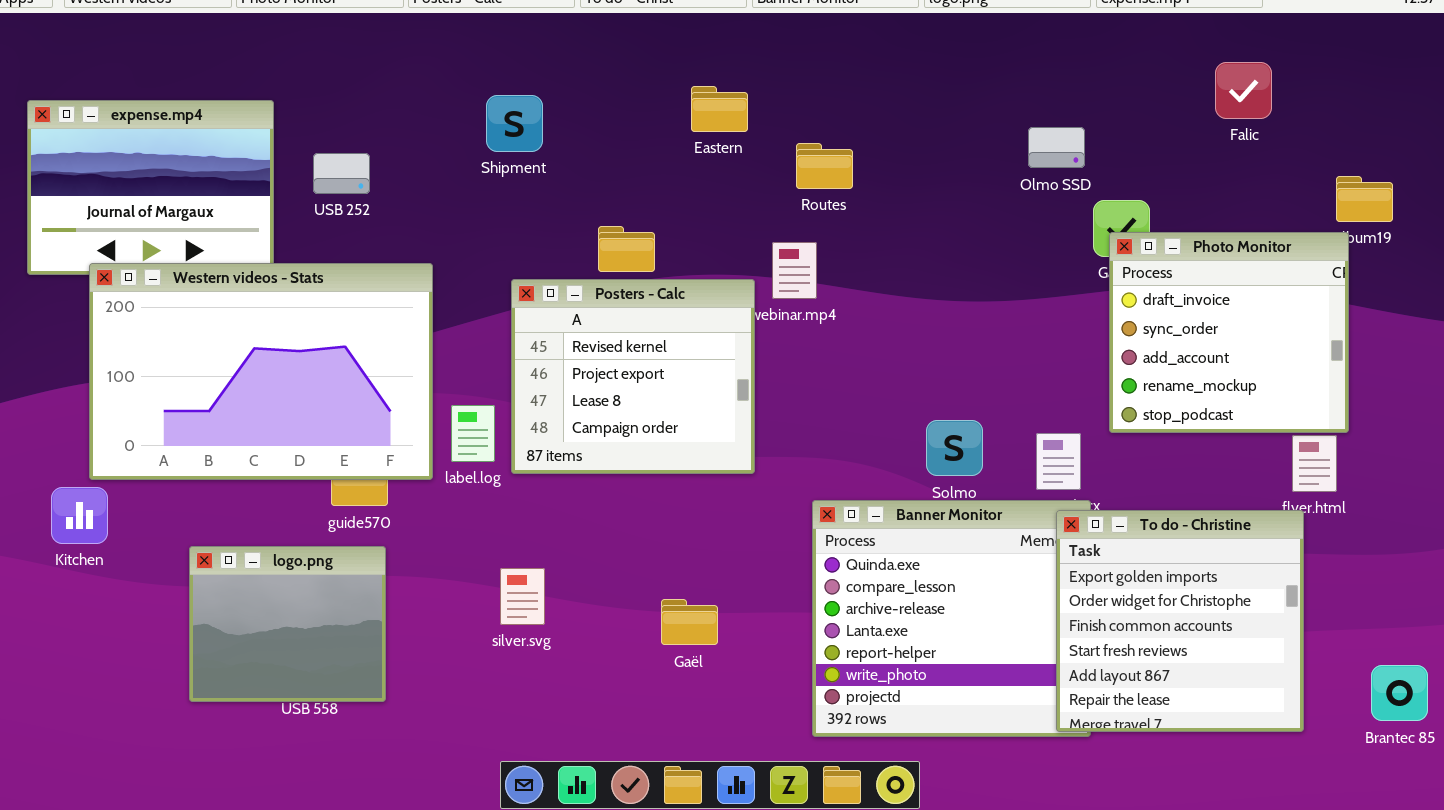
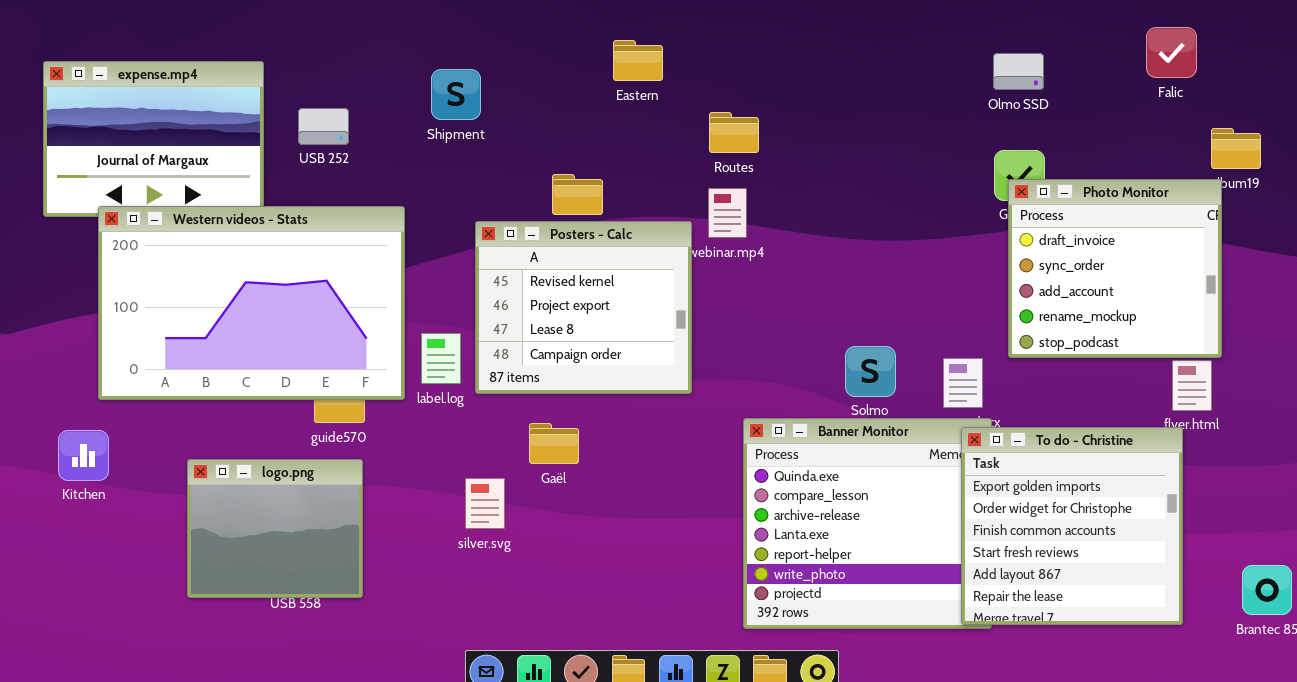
Falic: [1215,62,1272,119] -> [1146,27,1197,78], moved
Eastern: [691,86,748,132] -> [613,40,663,81], moved
Shipment: [486,95,543,152] -> [431,69,481,120], moved
Olmo SSD: [1028,127,1085,168] -> [993,53,1044,90], moved
Routes: [796,143,853,189] -> [709,112,759,153], moved
Kitchen: [51,487,108,544] -> [58,430,109,481], moved
Gaël: [661,599,718,645] -> [529,423,579,464], moved

